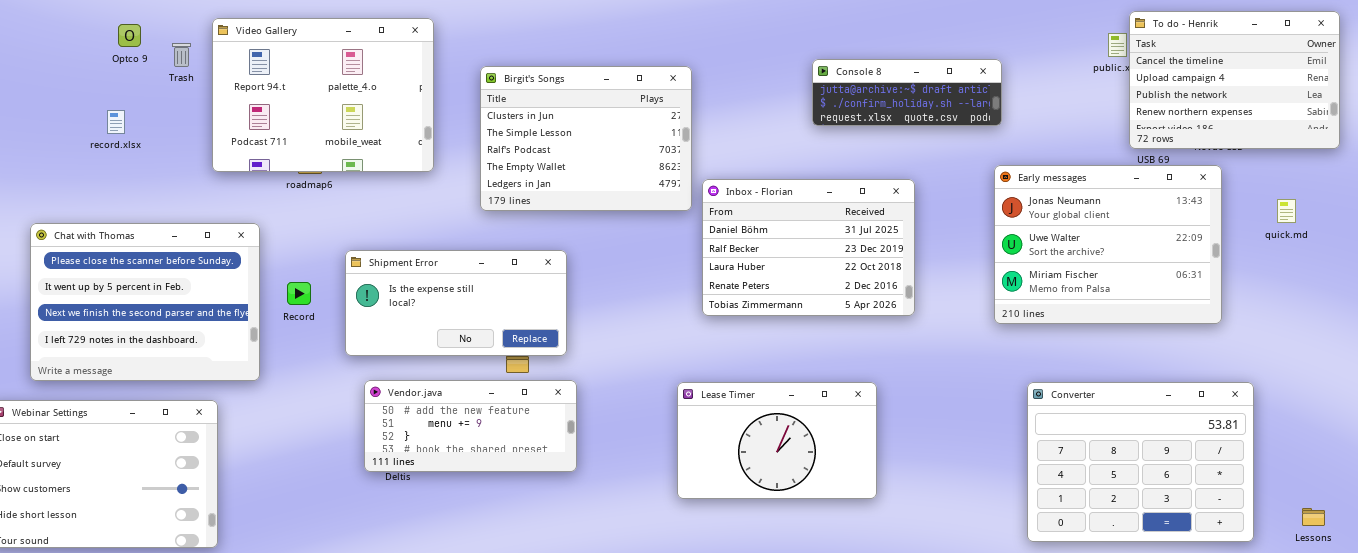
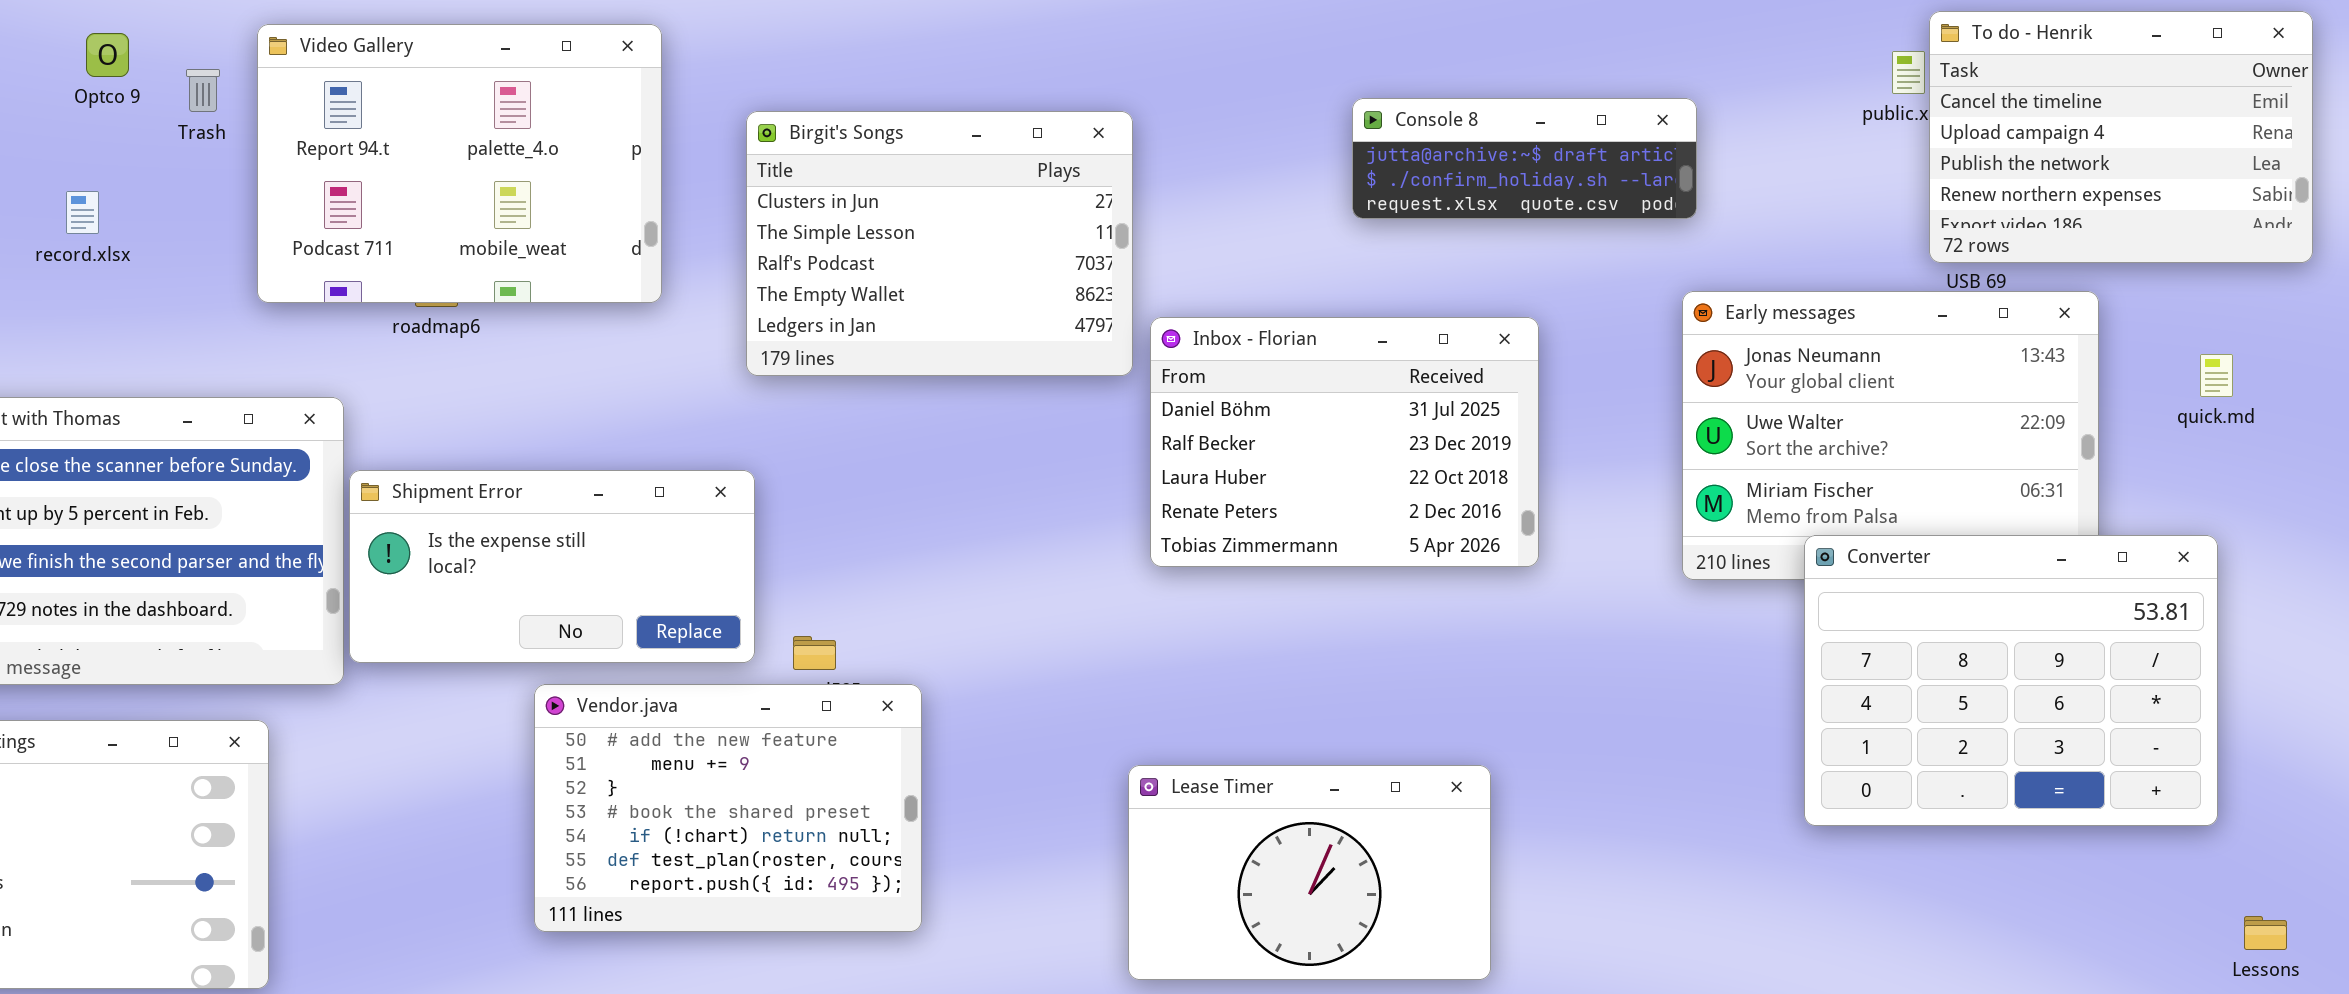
Shipment Error: [345,250,567,356] -> [349,470,755,663], moved
Vendor.java: [364,380,577,472] -> [534,684,922,932], resized
Lease Timer: [677,382,877,499] -> [1128,765,1491,980], moved
Converter: [1027,382,1254,542] -> [1804,535,2218,826], moved

